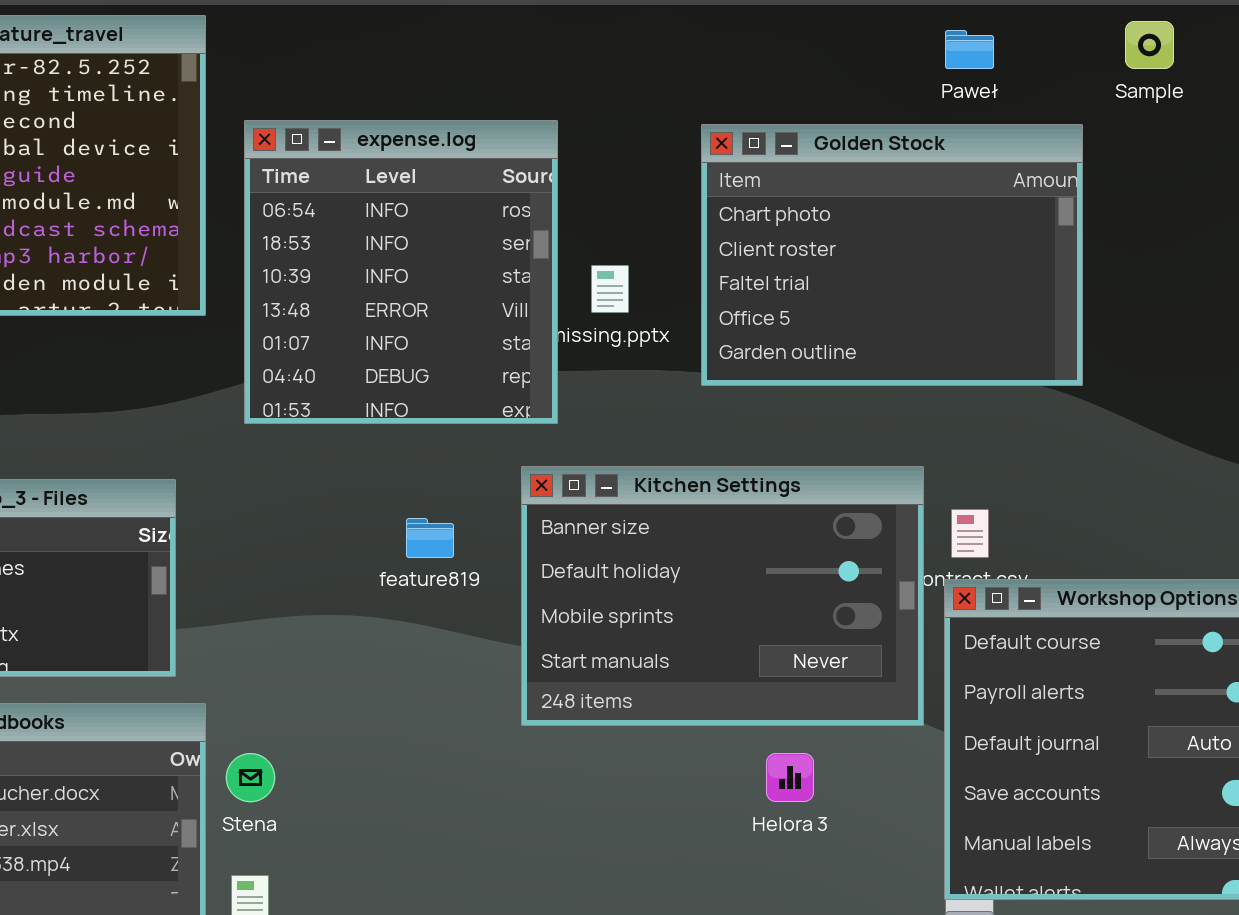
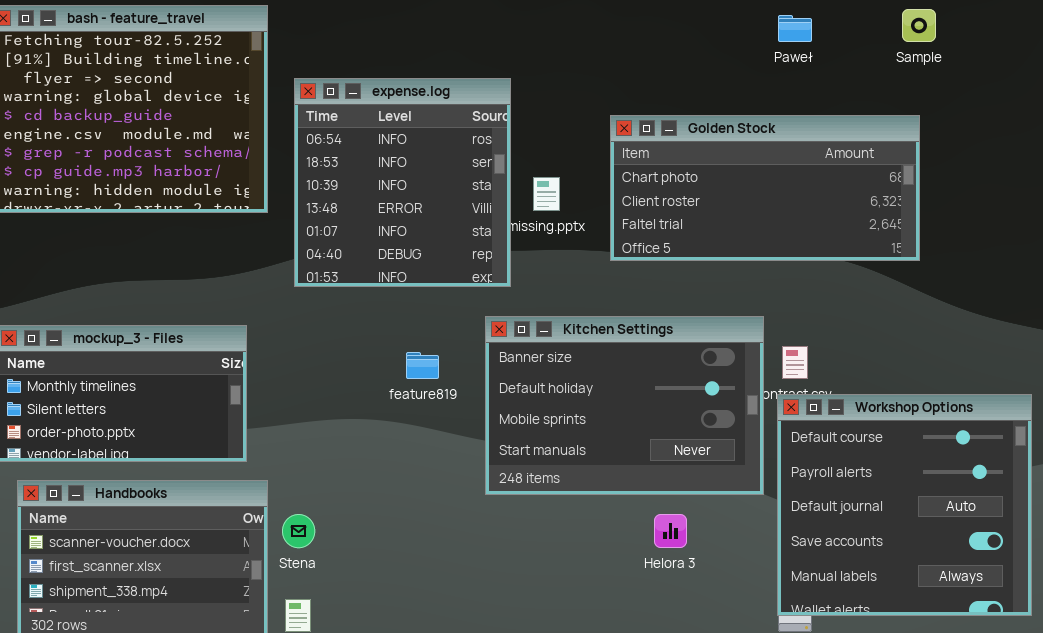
Golden Stock: [701,124,1083,386] -> [610,115,920,261], resized

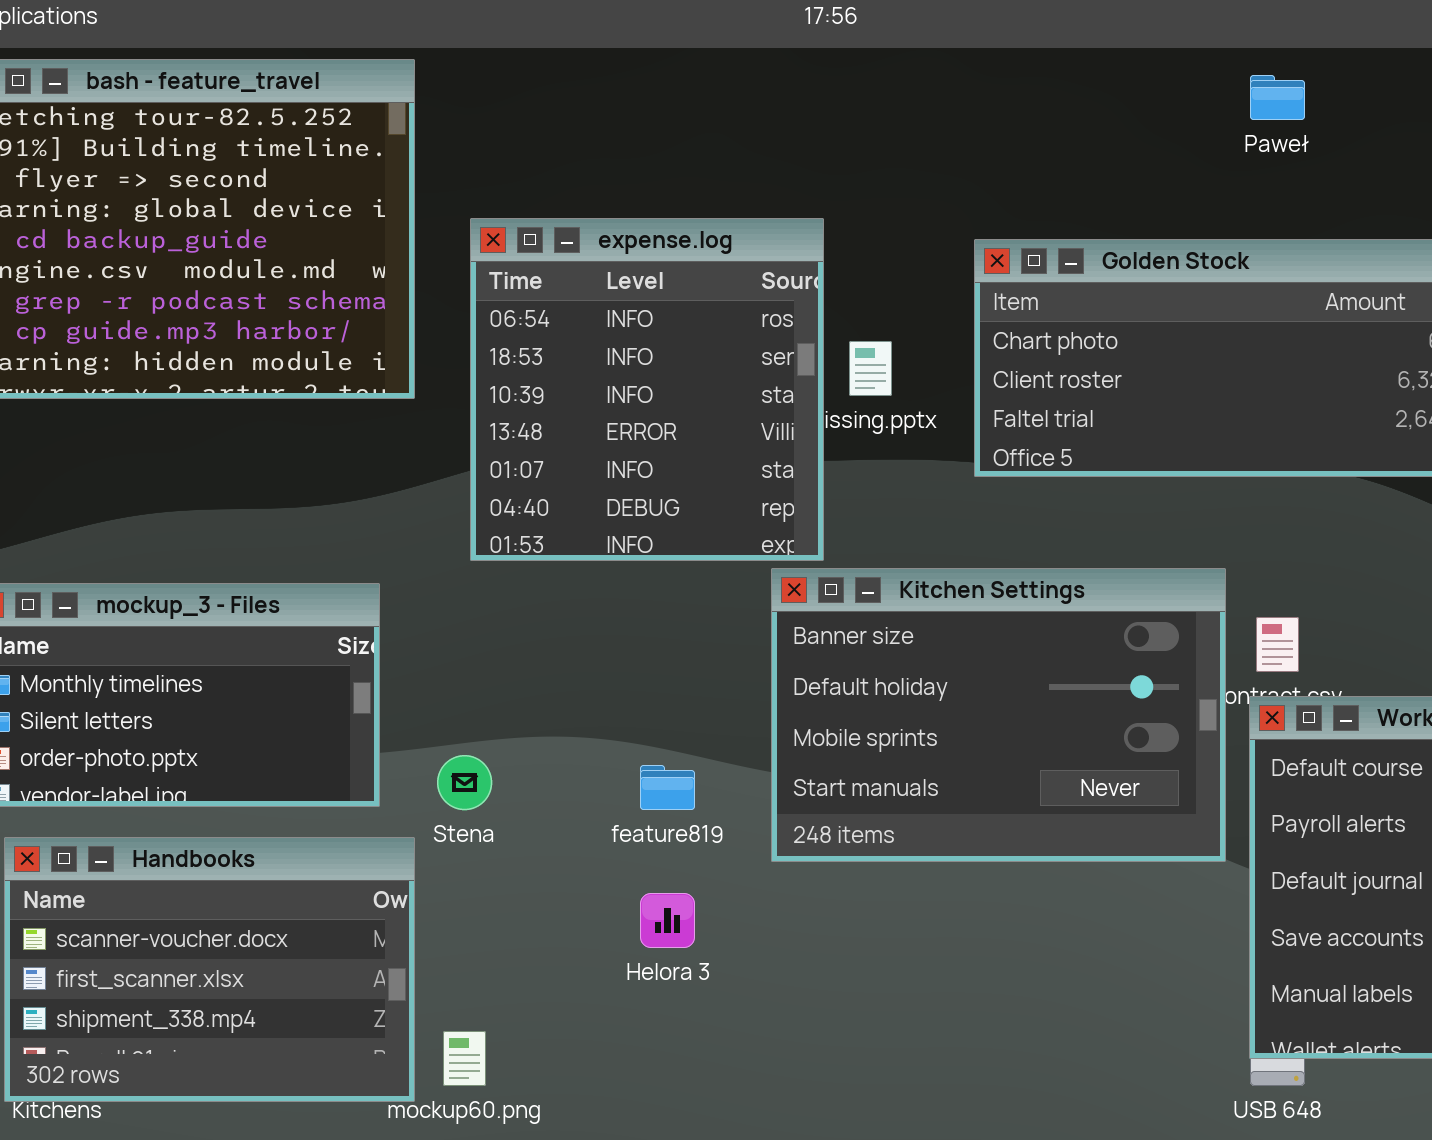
expense.log: [294,78,511,287] -> [470,218,824,561], moved
feature819: [406,352,439,379] -> [640,765,695,810], moved
Stena: [282,514,315,548] -> [437,755,492,810], moved
Helora 3: [654,514,687,548] -> [640,893,695,948], moved

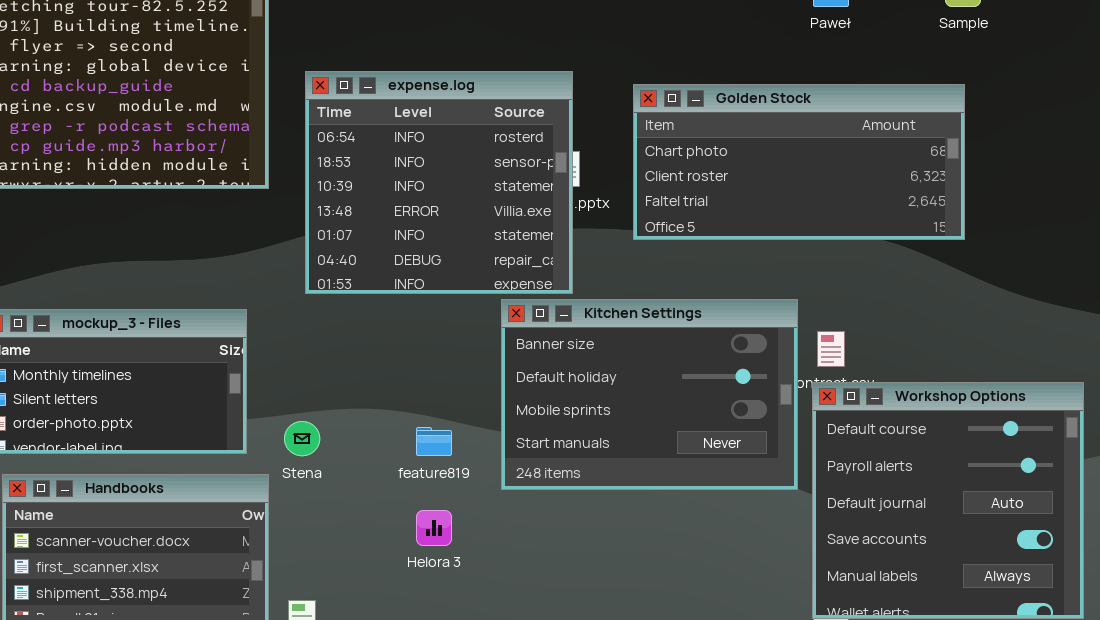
expense.log: [470,218,824,561] -> [305,71,573,294], resized

